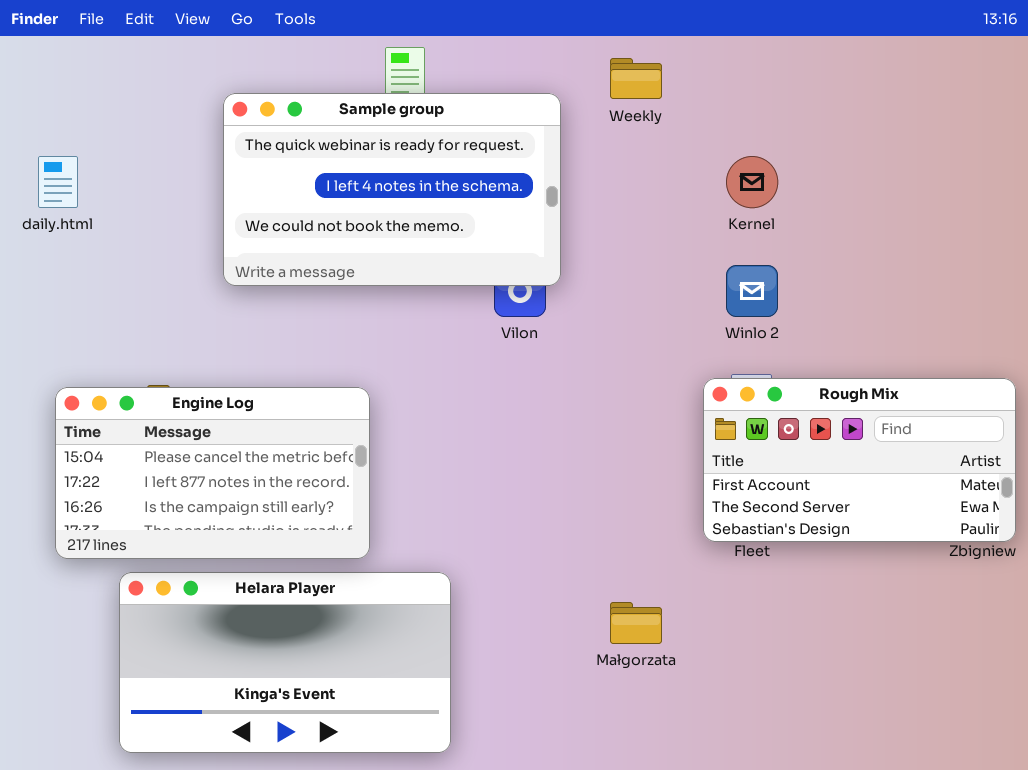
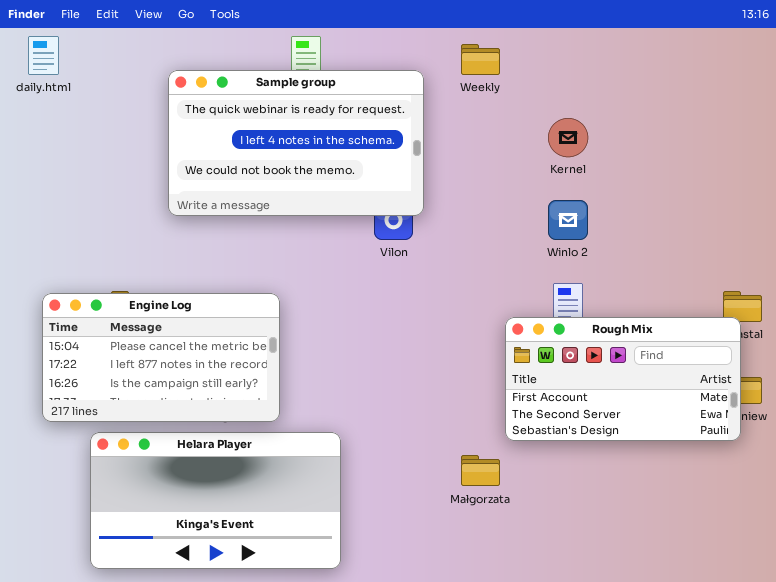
daily.html: [38,156,78,208] -> [28,36,59,75], moved
Rough Mix: [703,378,1016,542] -> [505,317,741,441], moved

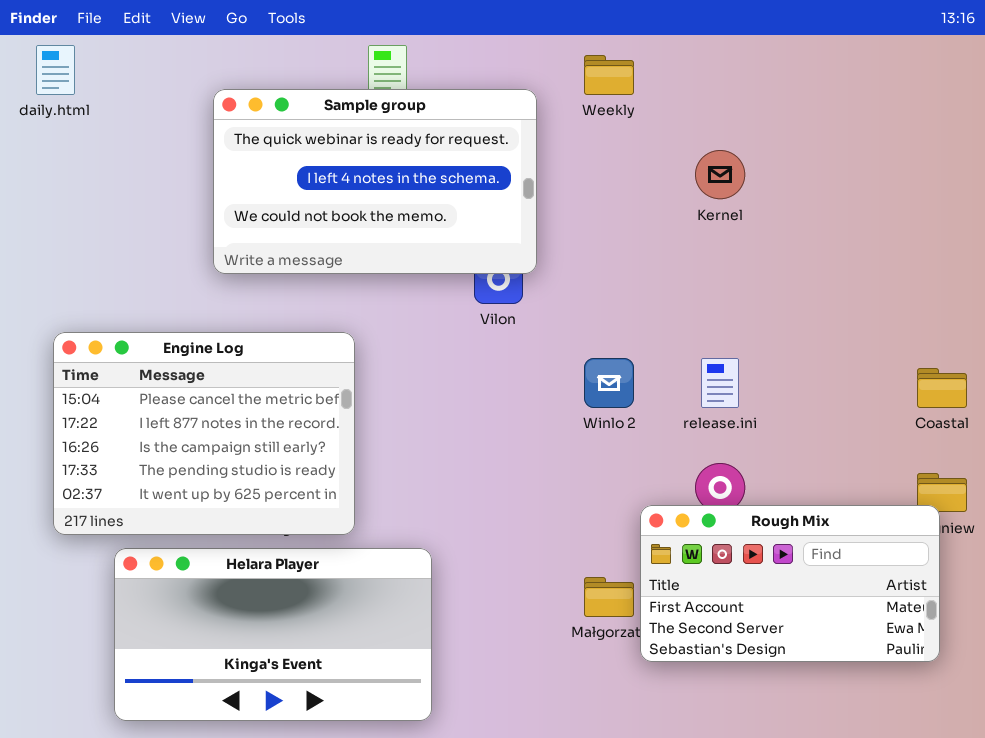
Winlo 2: [548,200,588,240] -> [584,358,634,408], moved
Engine Log: [42,293,280,422] -> [53,332,355,535], resized
Rough Mix: [505,317,741,441] -> [640,505,940,662], moved

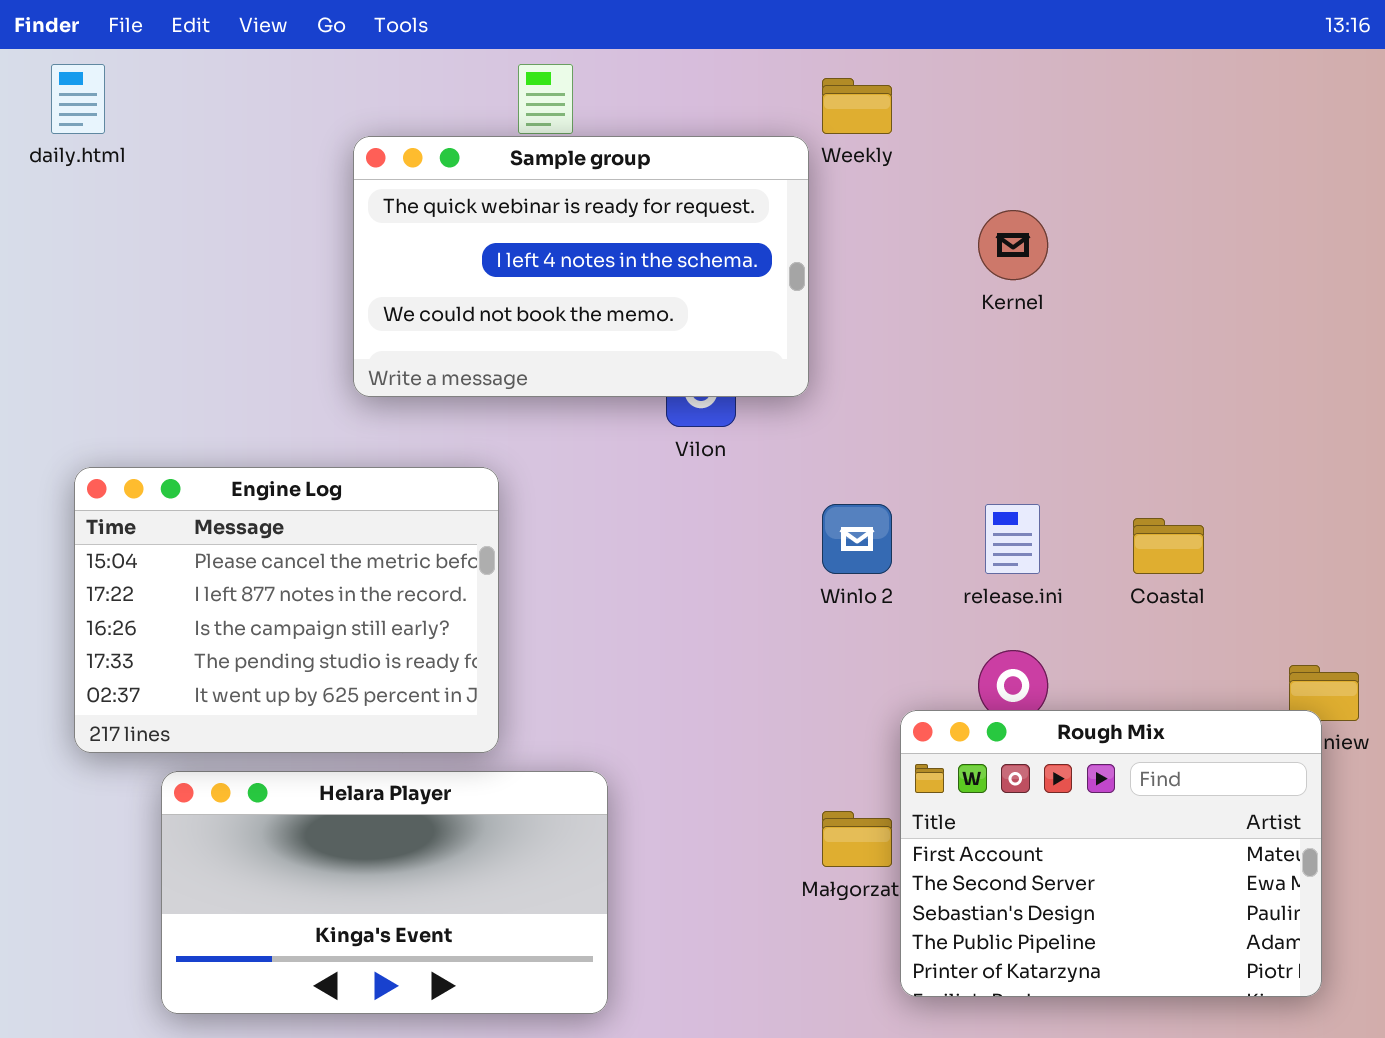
Sample group: [213,89,537,274] -> [353,136,809,397], moved
Coastal: [917,368,967,408] -> [1133,518,1204,574], moved
Rough Mix: [640,505,940,662] -> [900,710,1322,997], resized

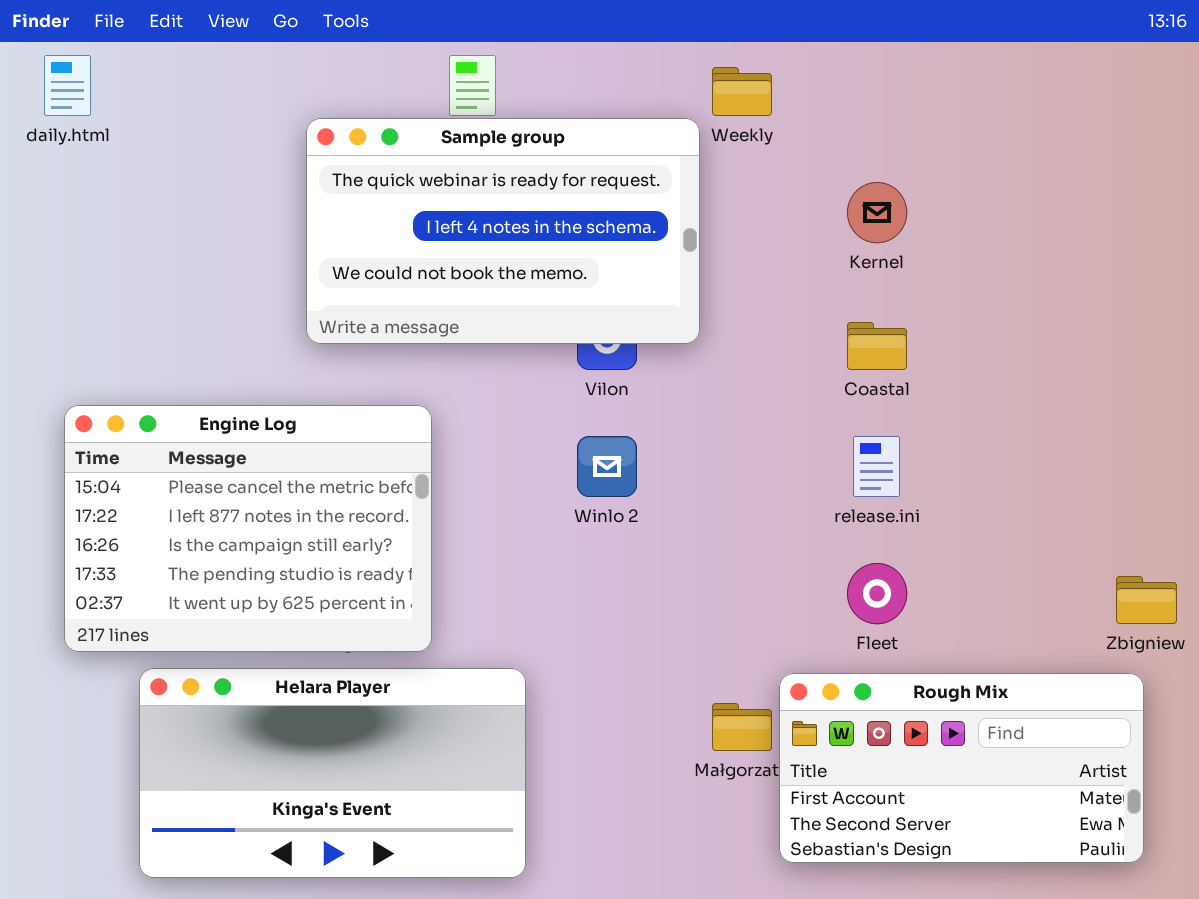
Winlo 2: [822,504,892,574] -> [577,436,637,497], moved
Coastal: [1133,518,1204,574] -> [847,322,907,370], moved
Rough Mix: [900,710,1322,997] -> [779,673,1144,863], resized

